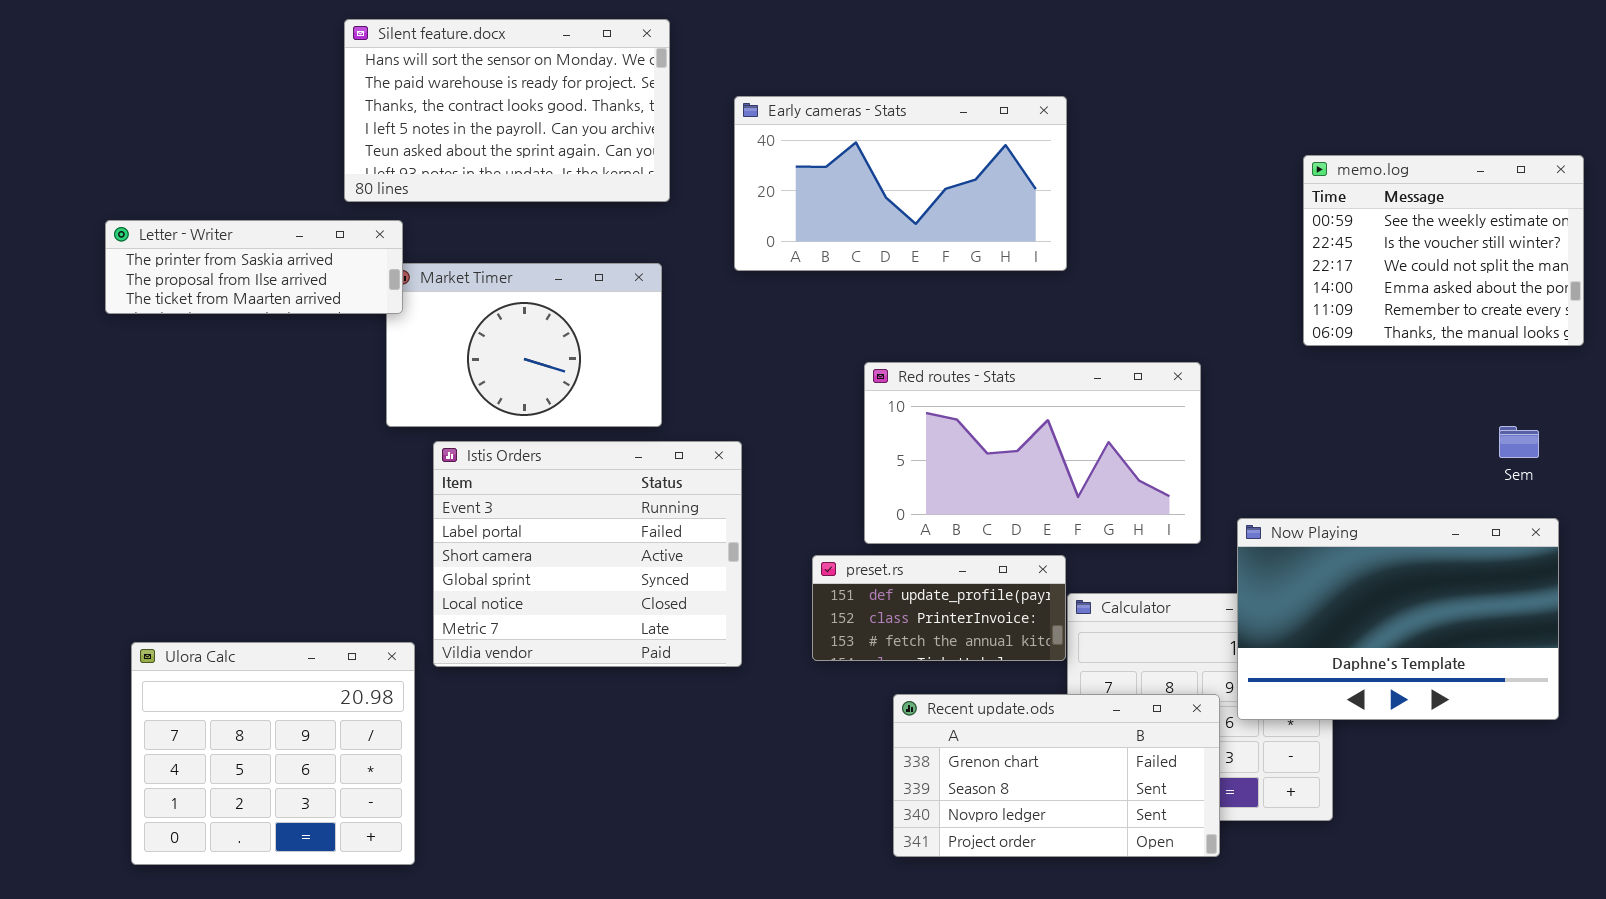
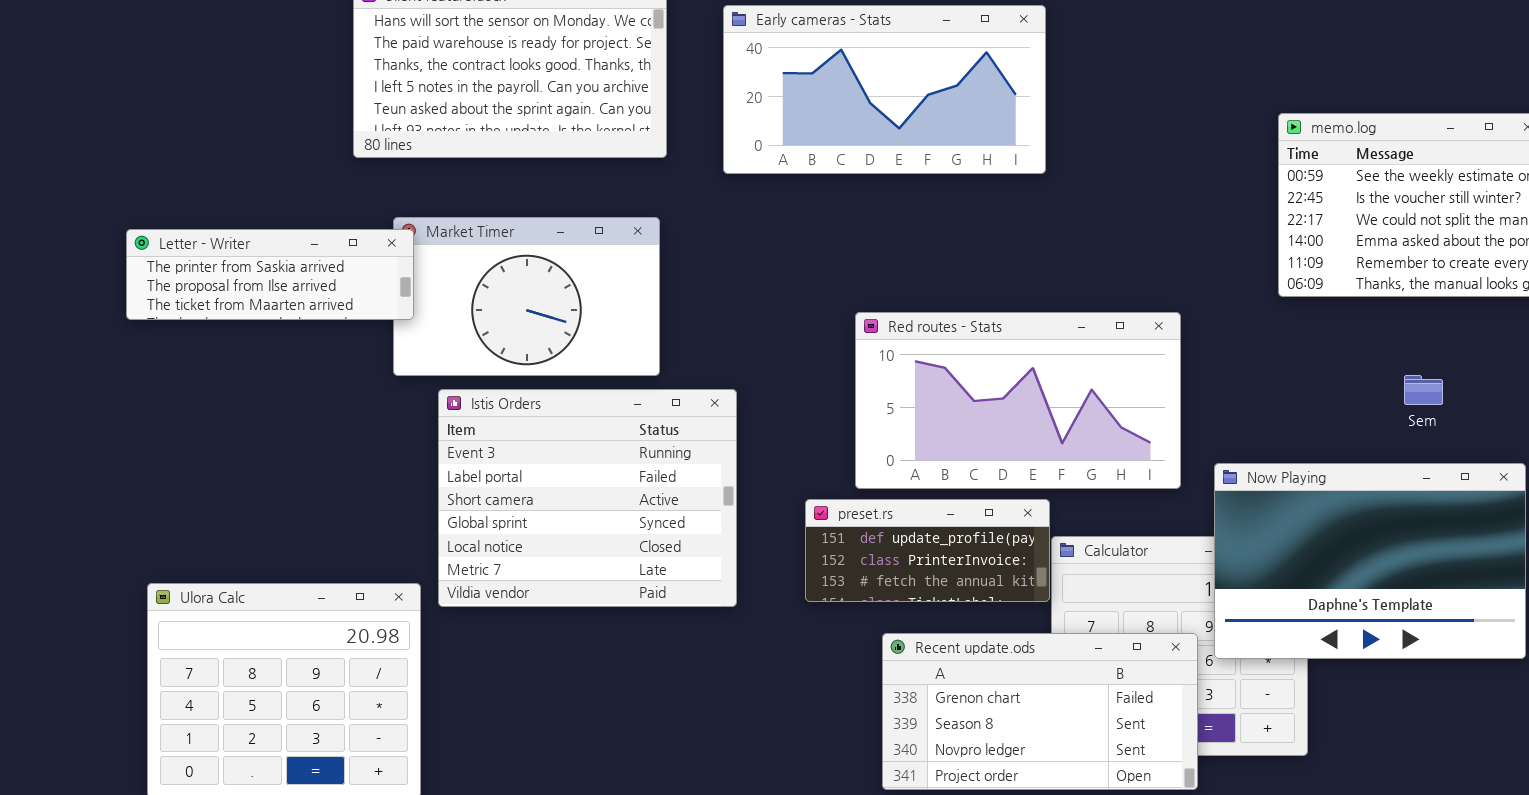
Early cameras - Stats: [734,96,1067,271] -> [723,5,1046,174], moved
Letter - Writer: [105,220,403,314] -> [126,229,414,320], moved
Sem: [1499,426,1539,458] -> [1404,375,1443,405], moved

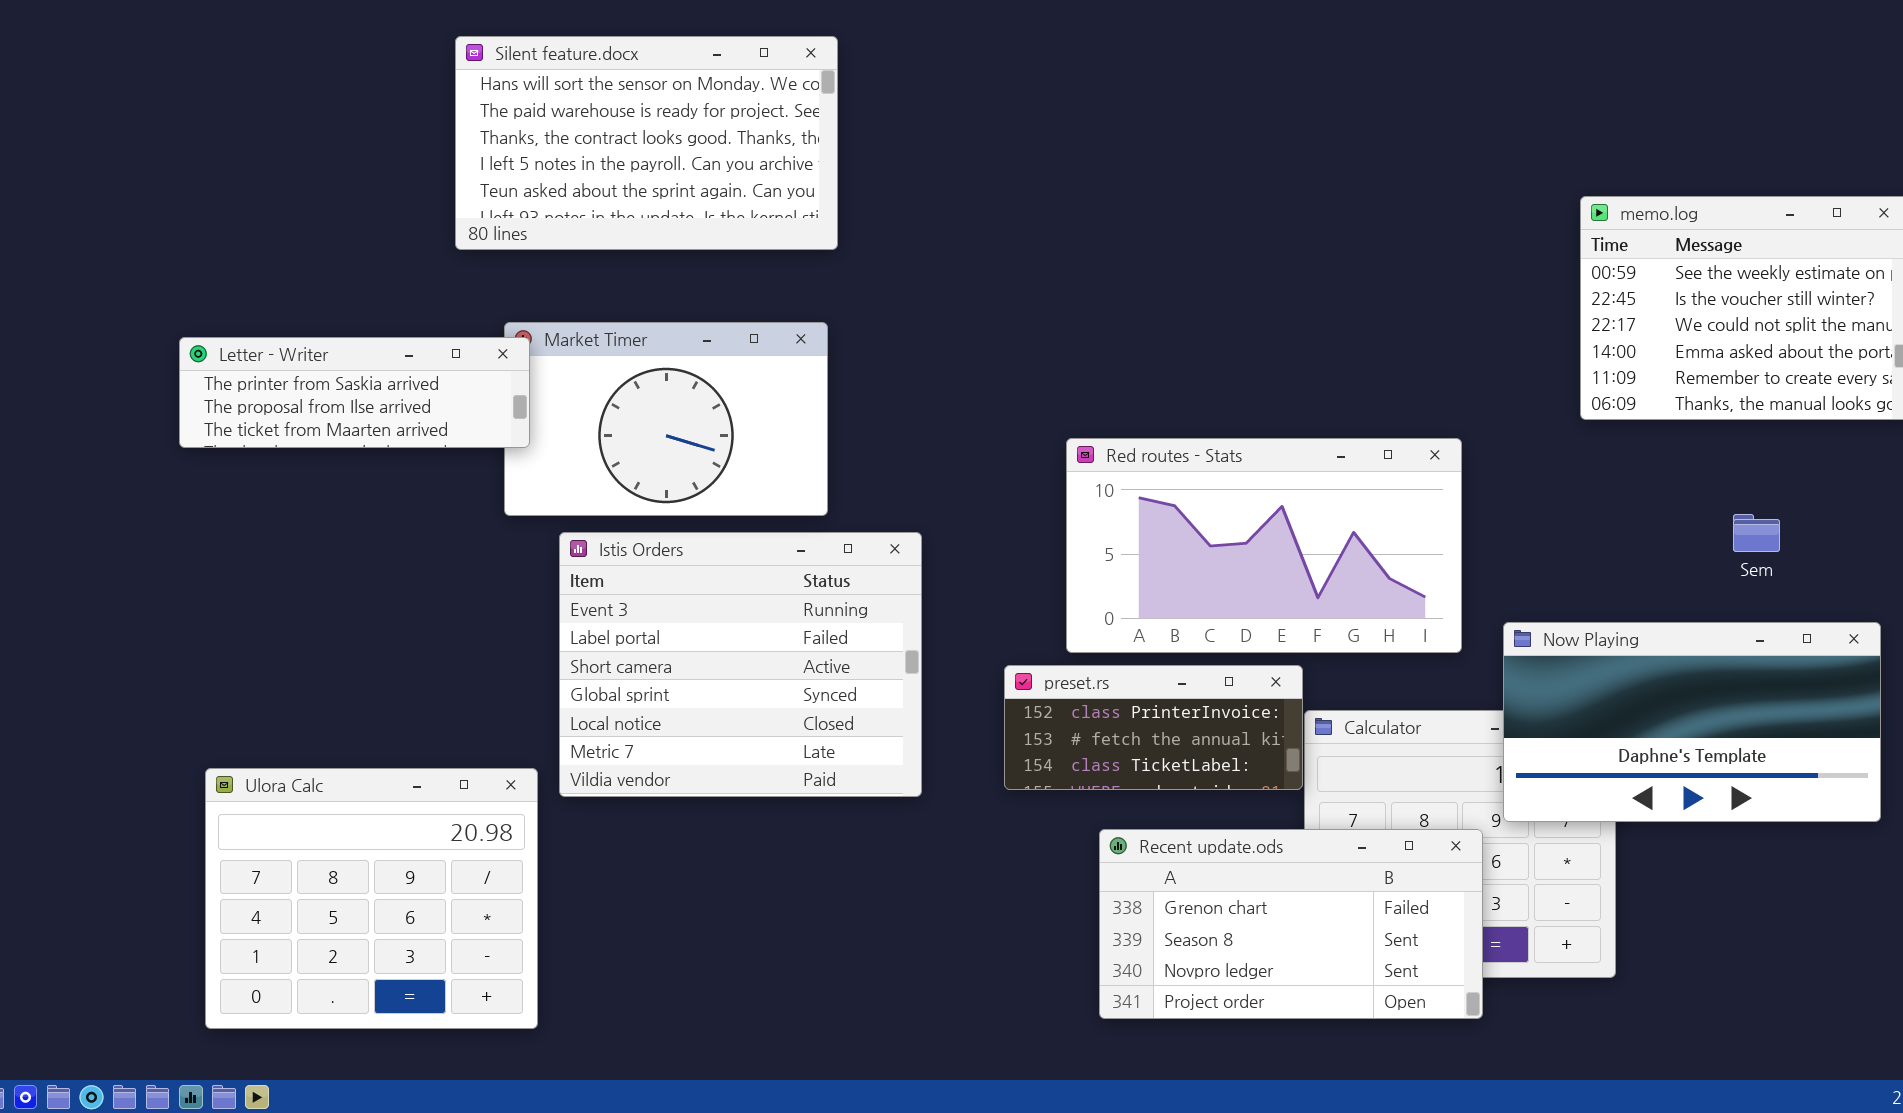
Early cameras - Stats: [723,5,1046,174] -> none, closed
Now Playing: [1214,463,1526,659] -> [1503,622,1881,822], resized
preset.rs: [805,499,1050,602] -> [1004,665,1303,790], scrolled down 1 row

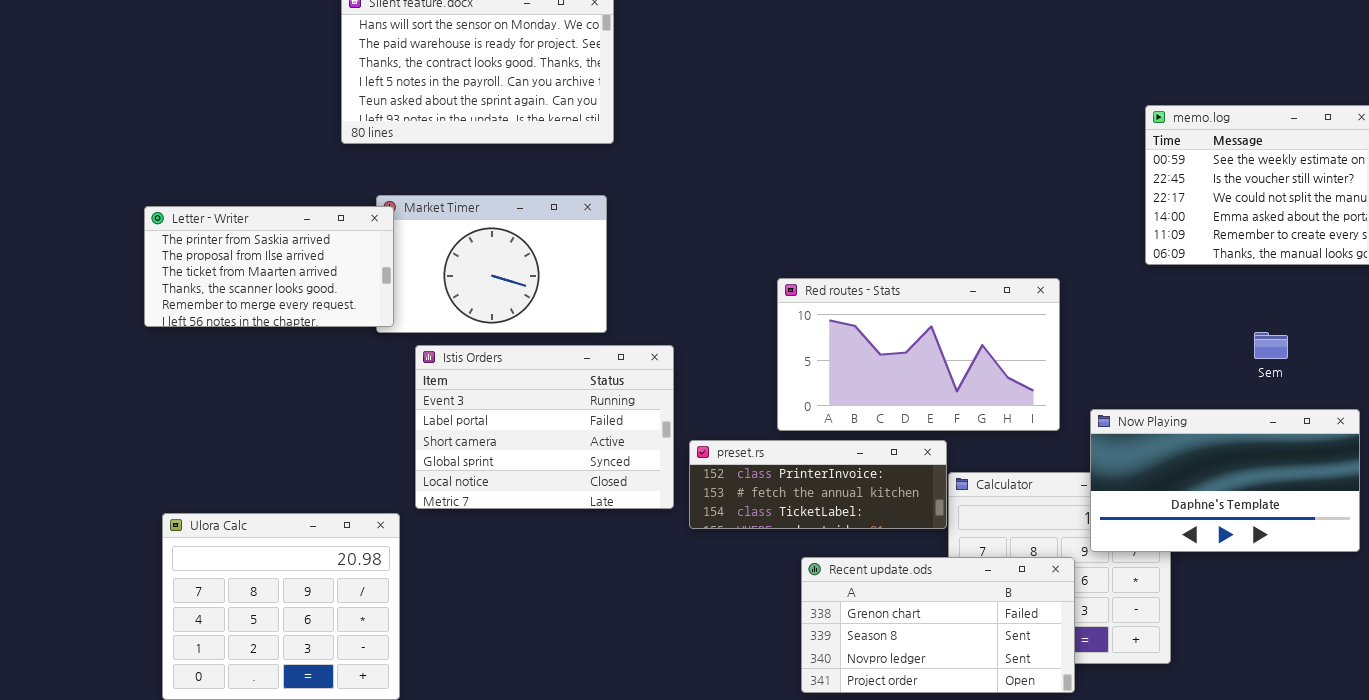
Letter - Writer: [179,337,530,448] -> [144,206,394,327], resized
Istis Orders: [559,532,922,797] -> [415,345,674,509], resized
preset.rs: [1004,665,1303,790] -> [689,440,947,529], resized

